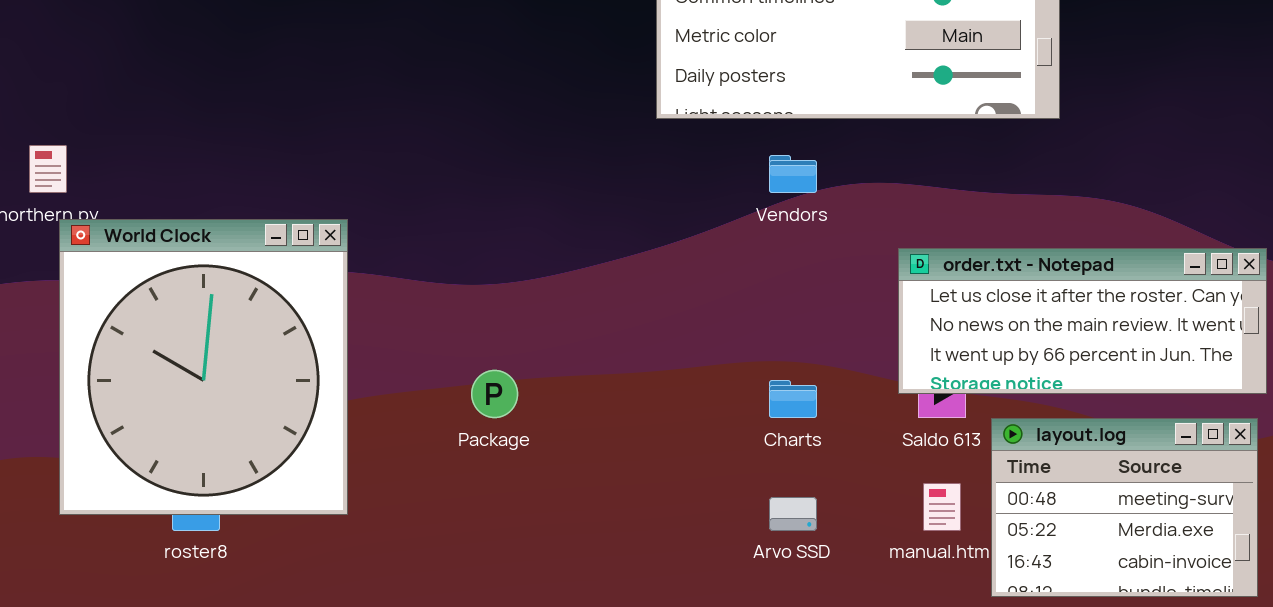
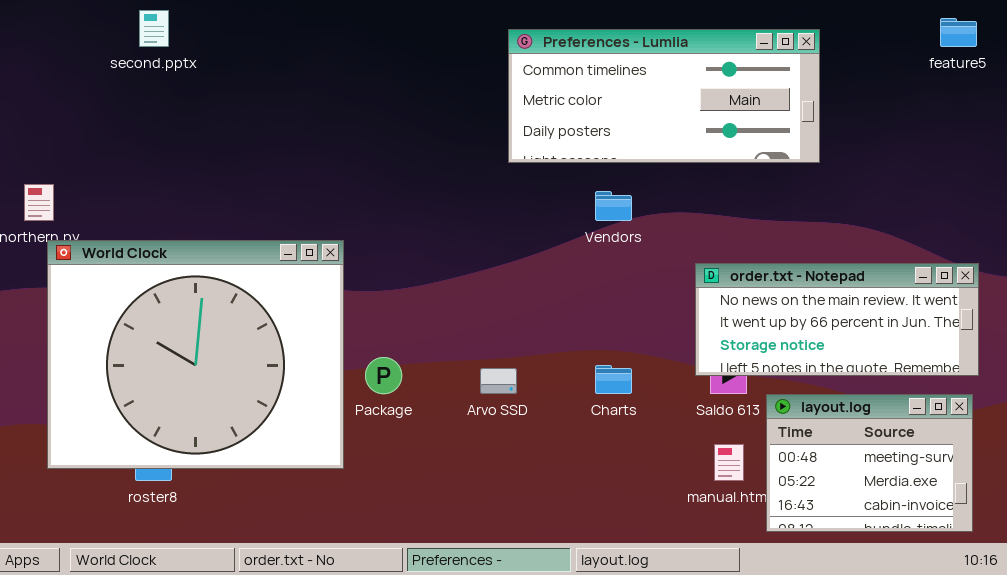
World Clock: [59,219,348,515] -> [47,240,344,469], resized
order.txt - Notepad: [898,248,1267,394] -> [695,263,979,376], scrolled down 1 row
Arvo SSD: [769,497,817,531] -> [480,368,517,394], moved

